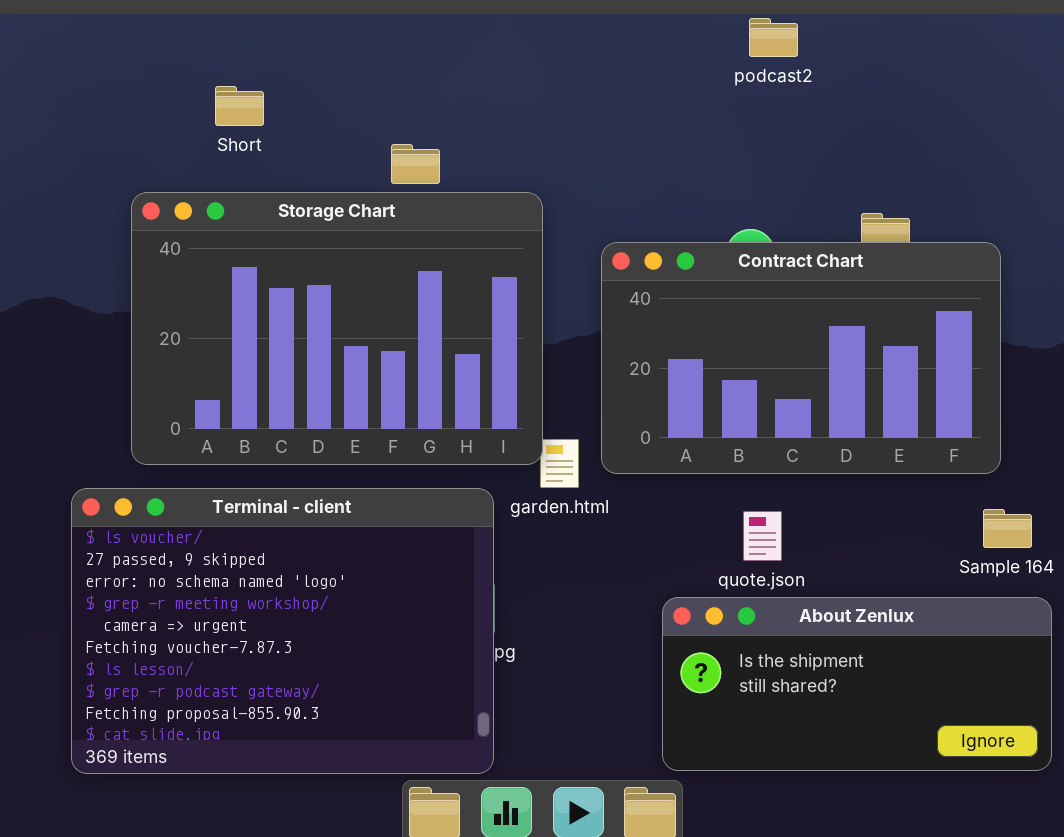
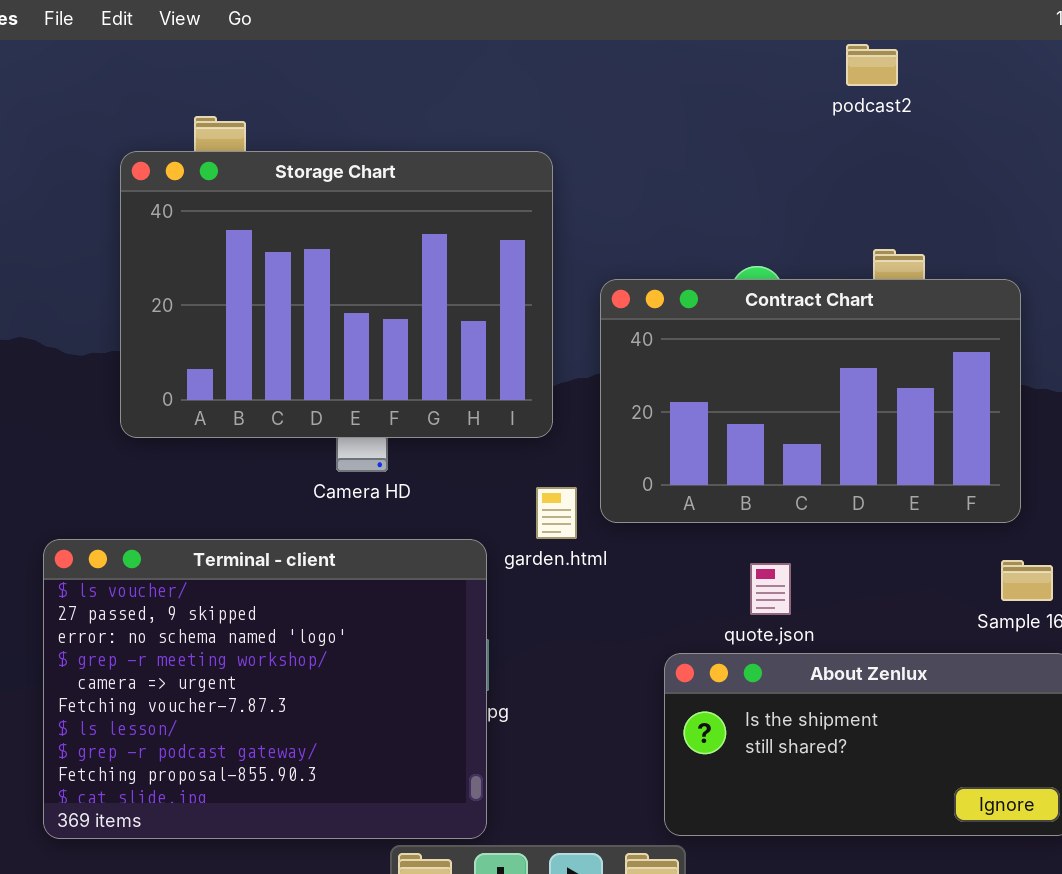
podcast2: [749,18,798,57] -> [846,44,898,86], moved
Storage Chart: [131,192,543,465] -> [120,151,553,438], moved

